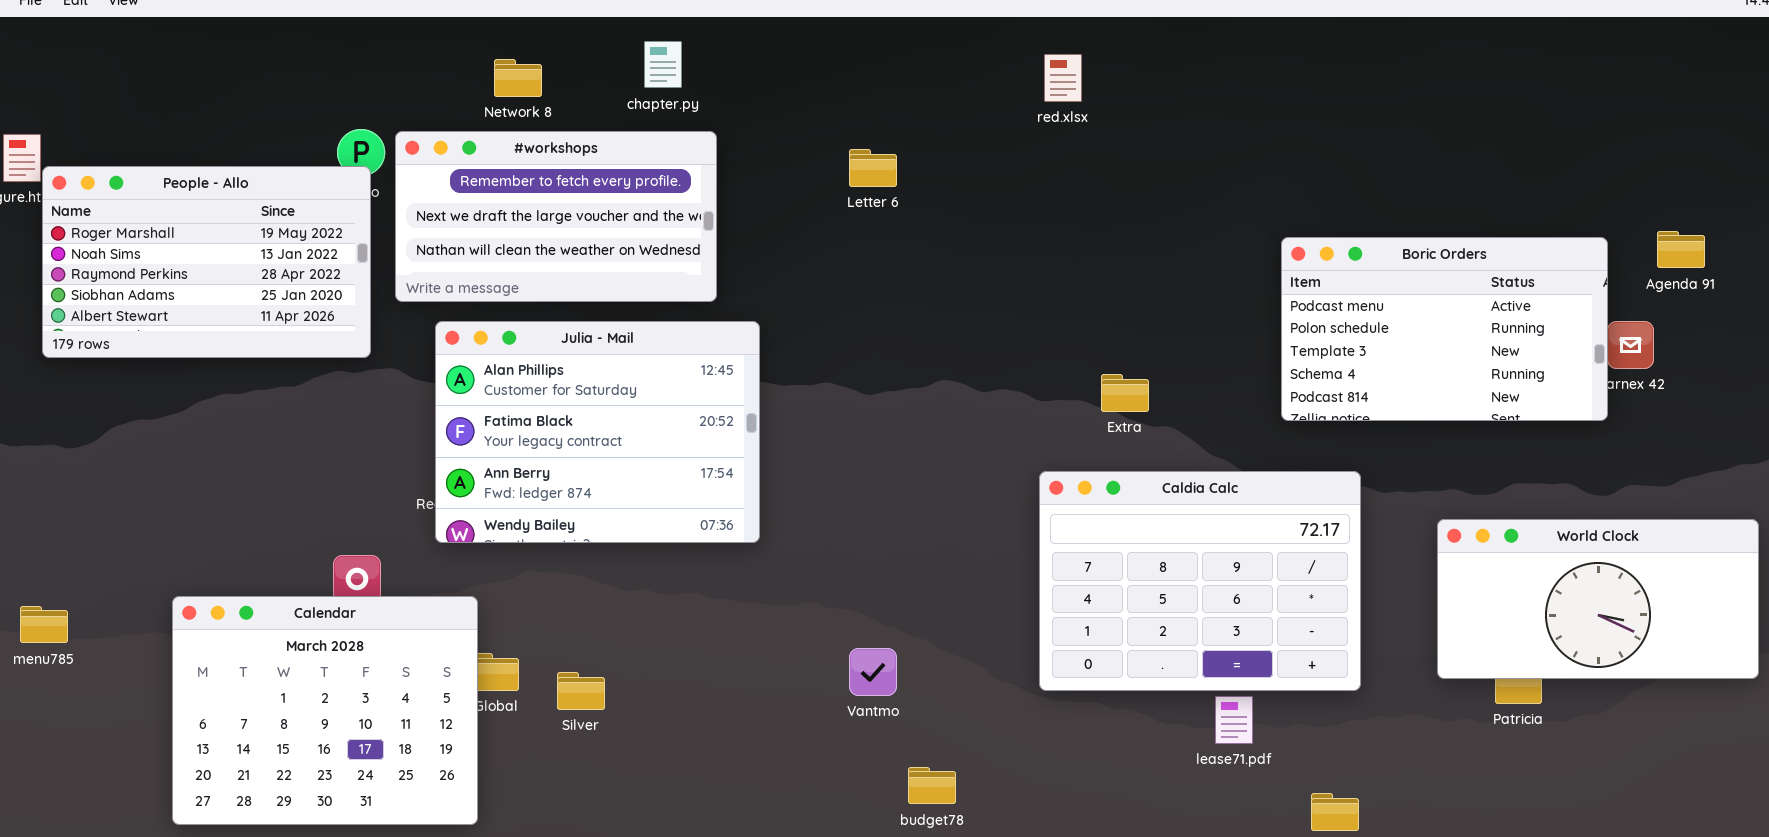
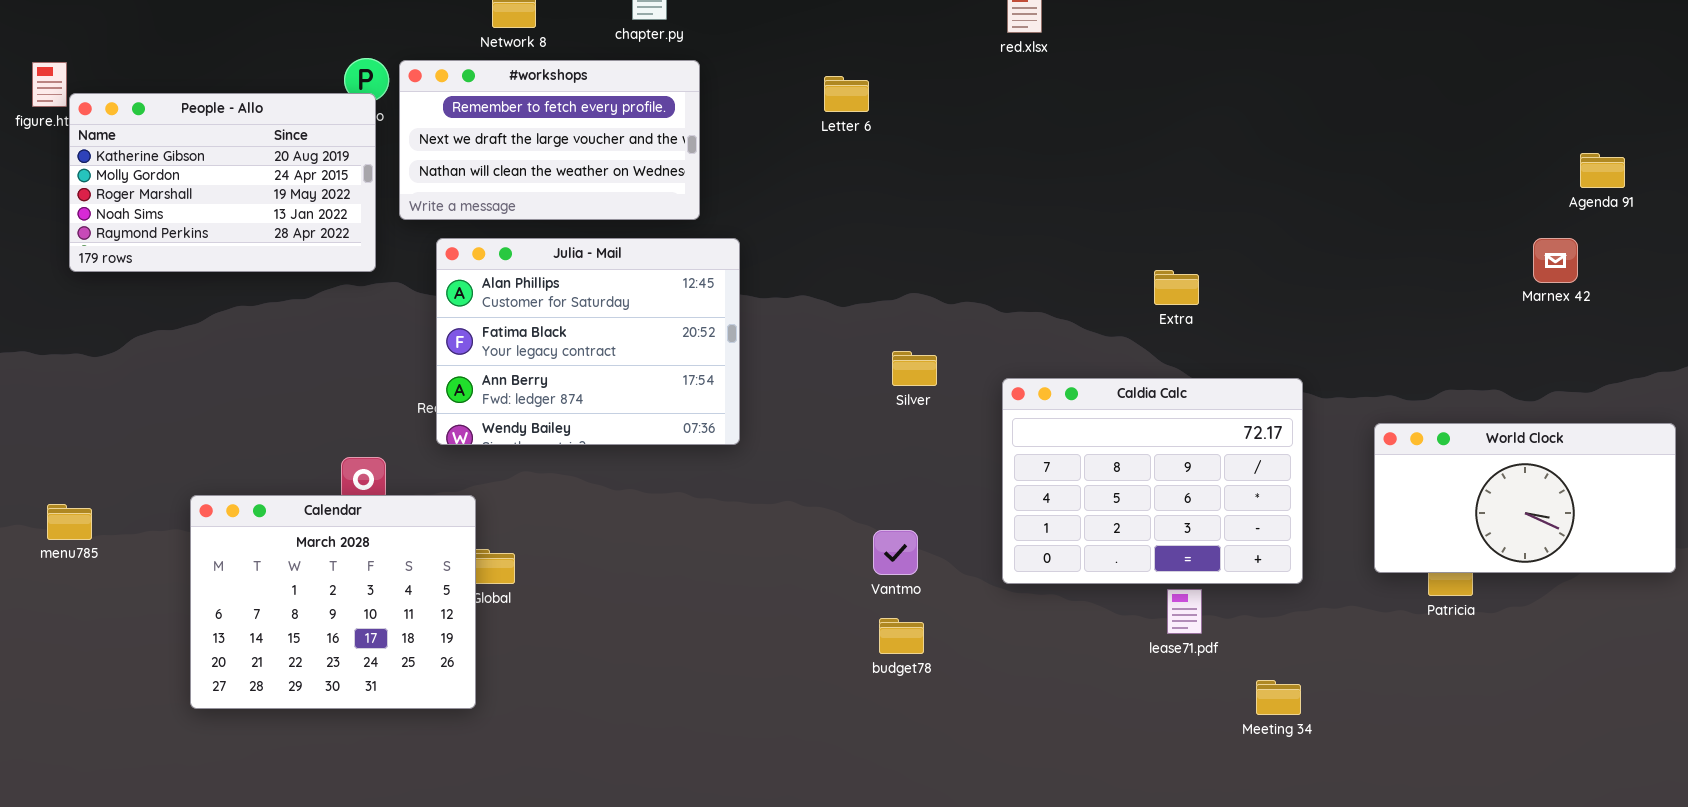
People - Allo: [42,166,371,358] -> [69,93,376,272], scrolled up 2 rows
Boric Orders: [1281,237,1608,421] -> none, closed
Extra: [1101,374,1149,412] -> [1154,270,1199,305], moved
Vantmo: [849,648,897,696] -> [873,530,918,575], moved
Silver: [557,672,605,710] -> [892,351,937,386], moved
budget78: [908,767,956,804] -> [879,618,924,654], moved

